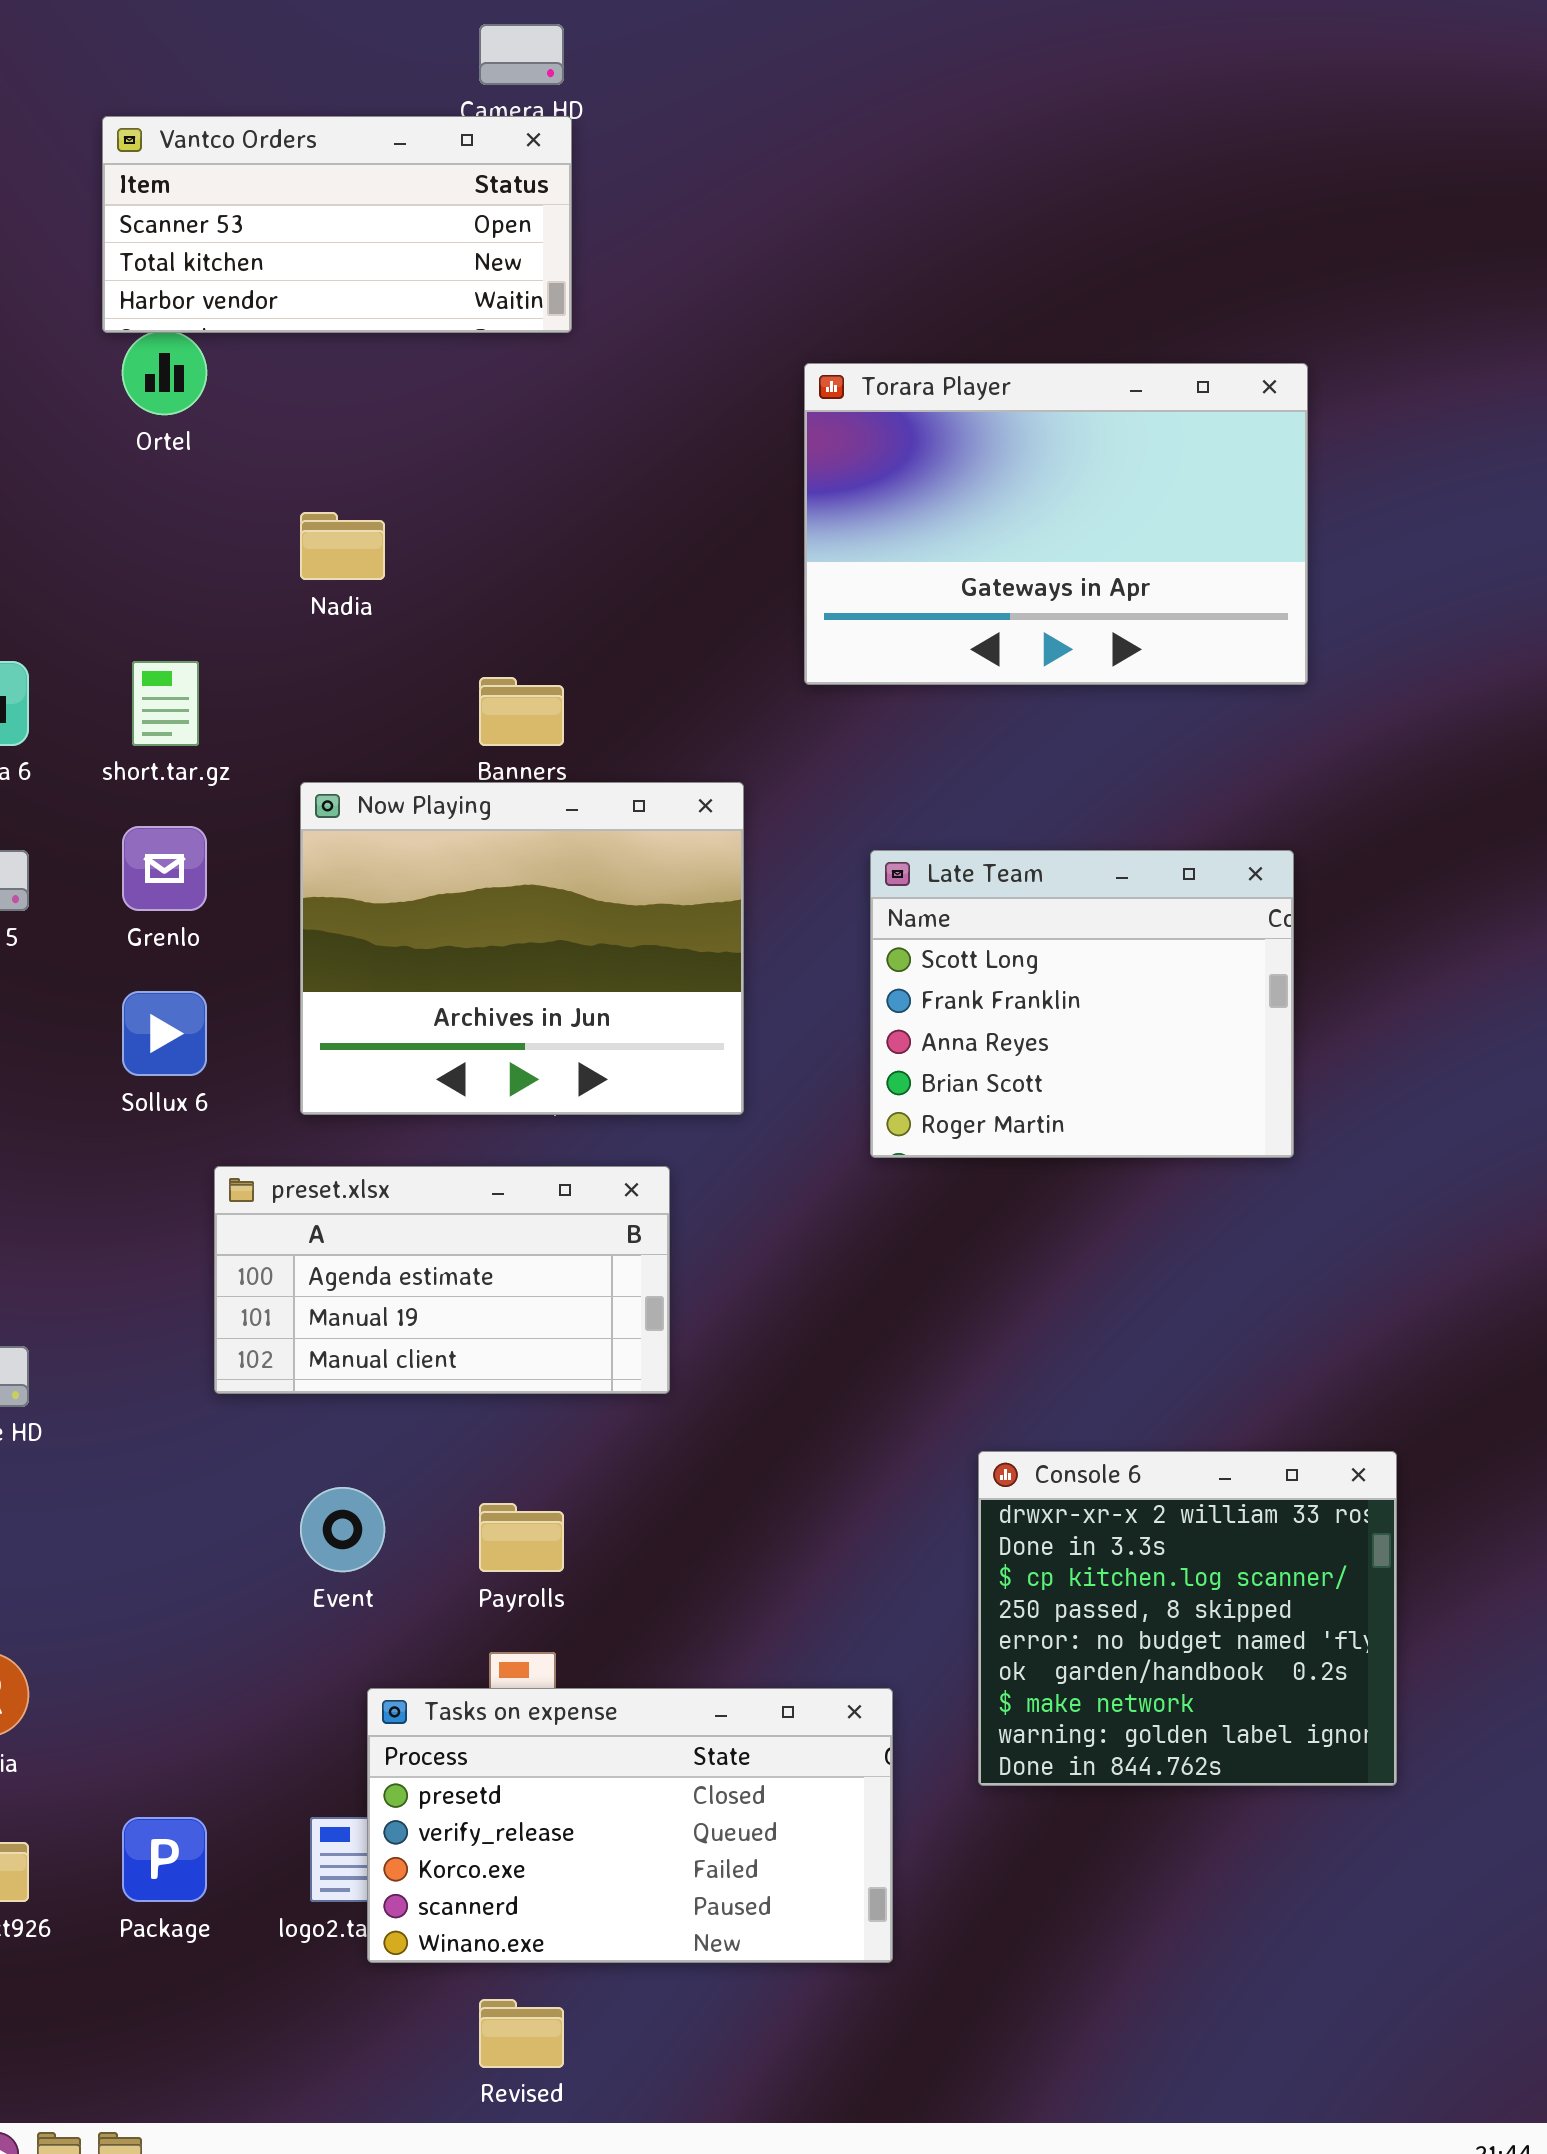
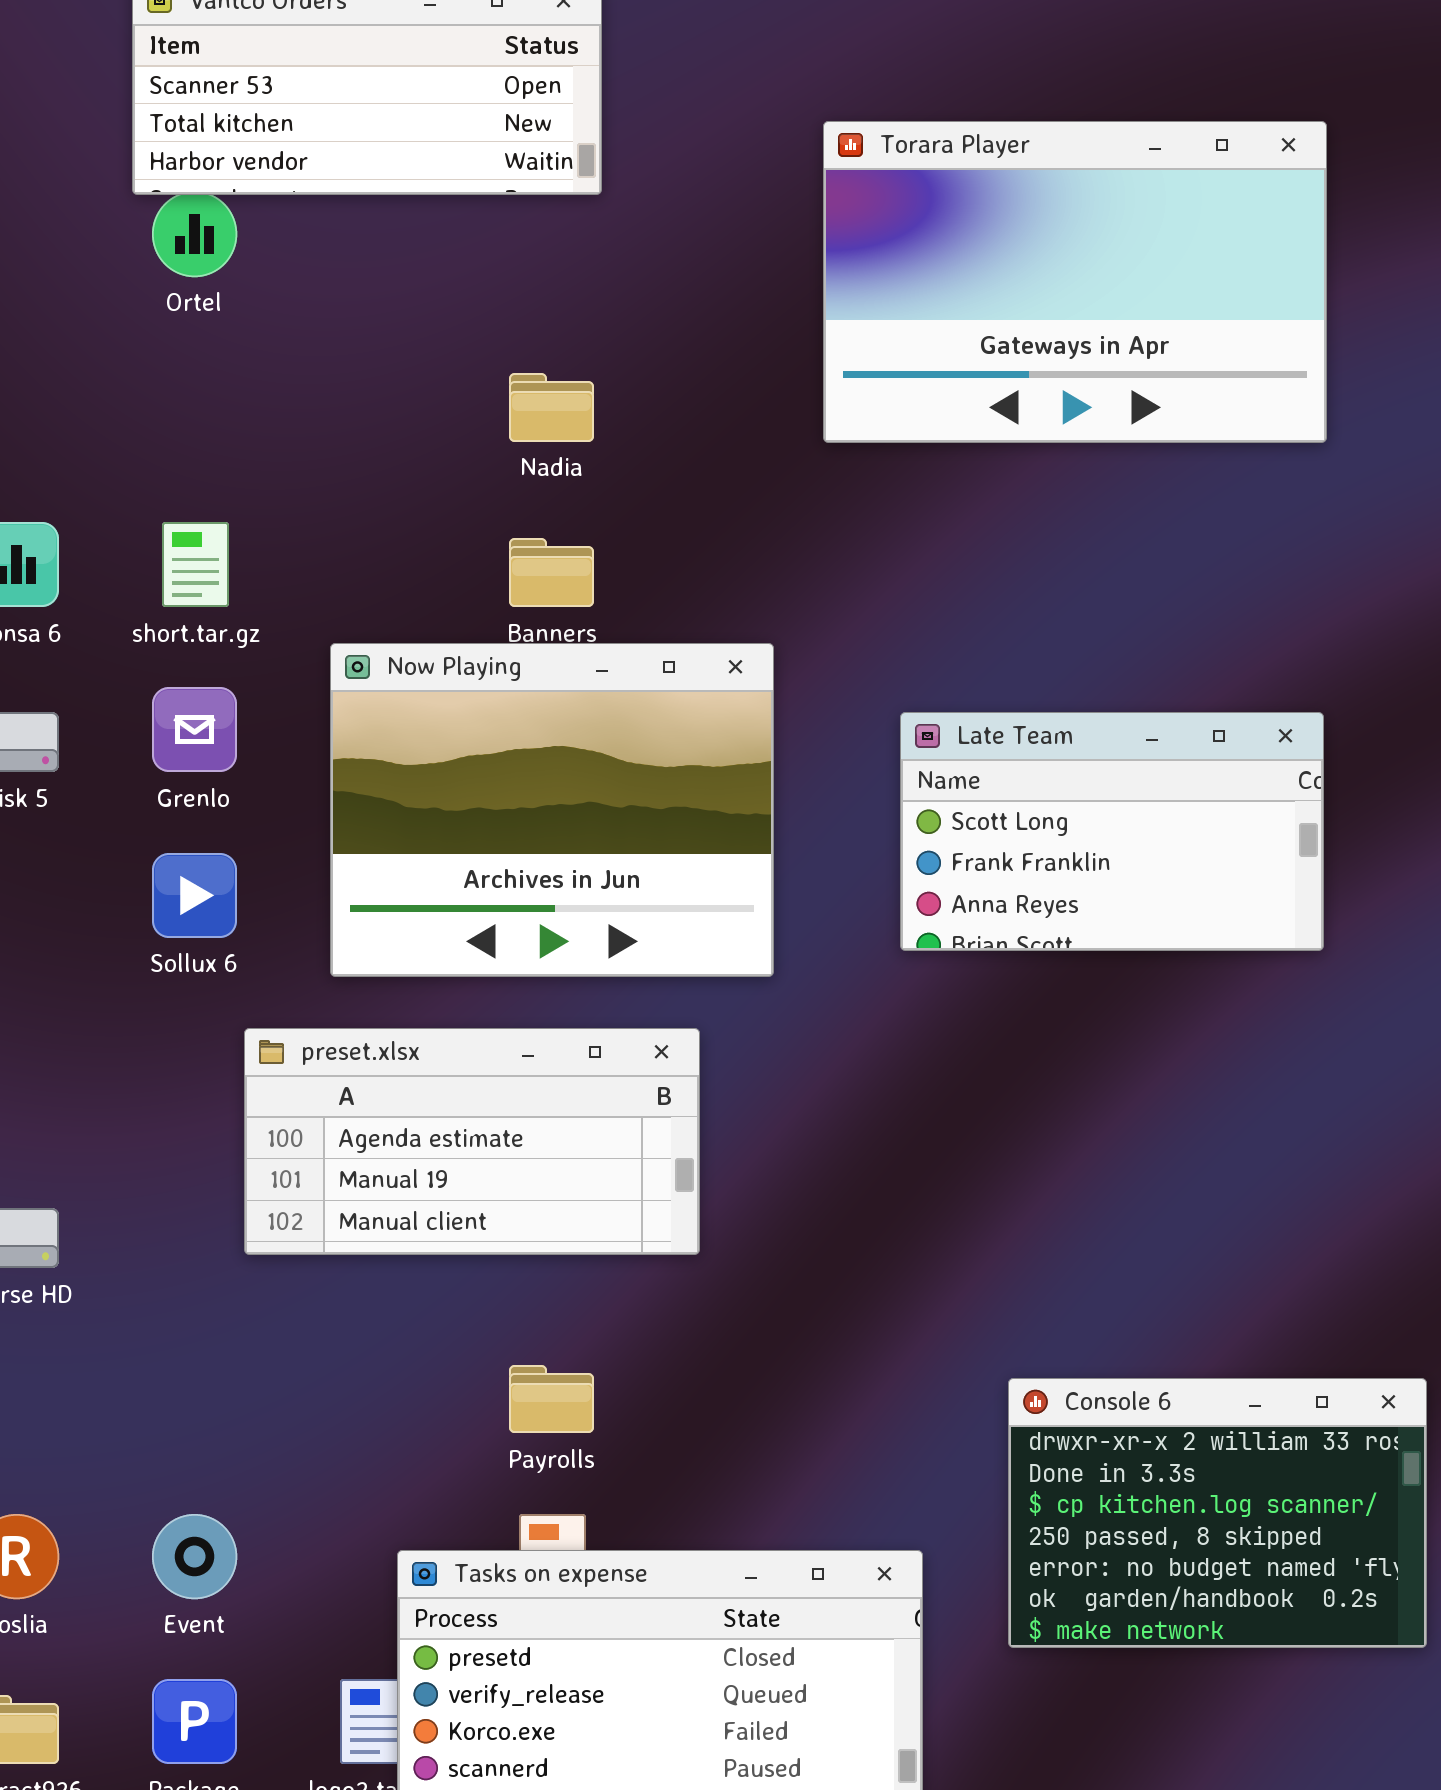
Torara Player: [804,363,1308,685] -> [823,121,1327,443], moved
Nadia: [300,512,385,580] -> [509,373,594,442], moved
Late Team: [870,850,1294,1158] -> [900,712,1324,951], resized
Console 6: [978,1451,1397,1786] -> [1008,1378,1427,1648], resized
Event: [300,1487,385,1572] -> [152,1514,237,1599], moved

